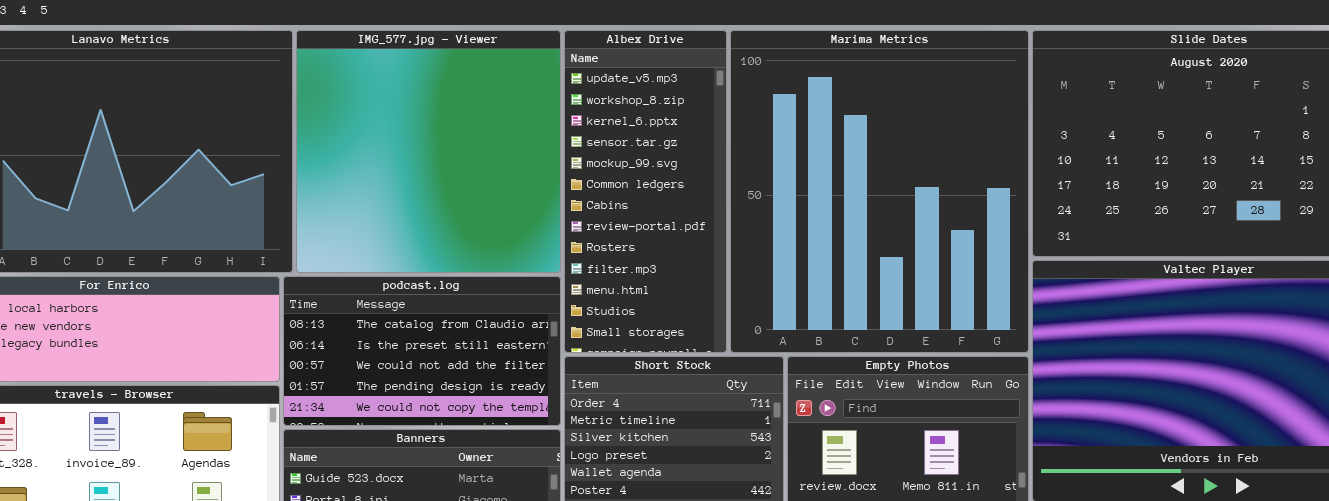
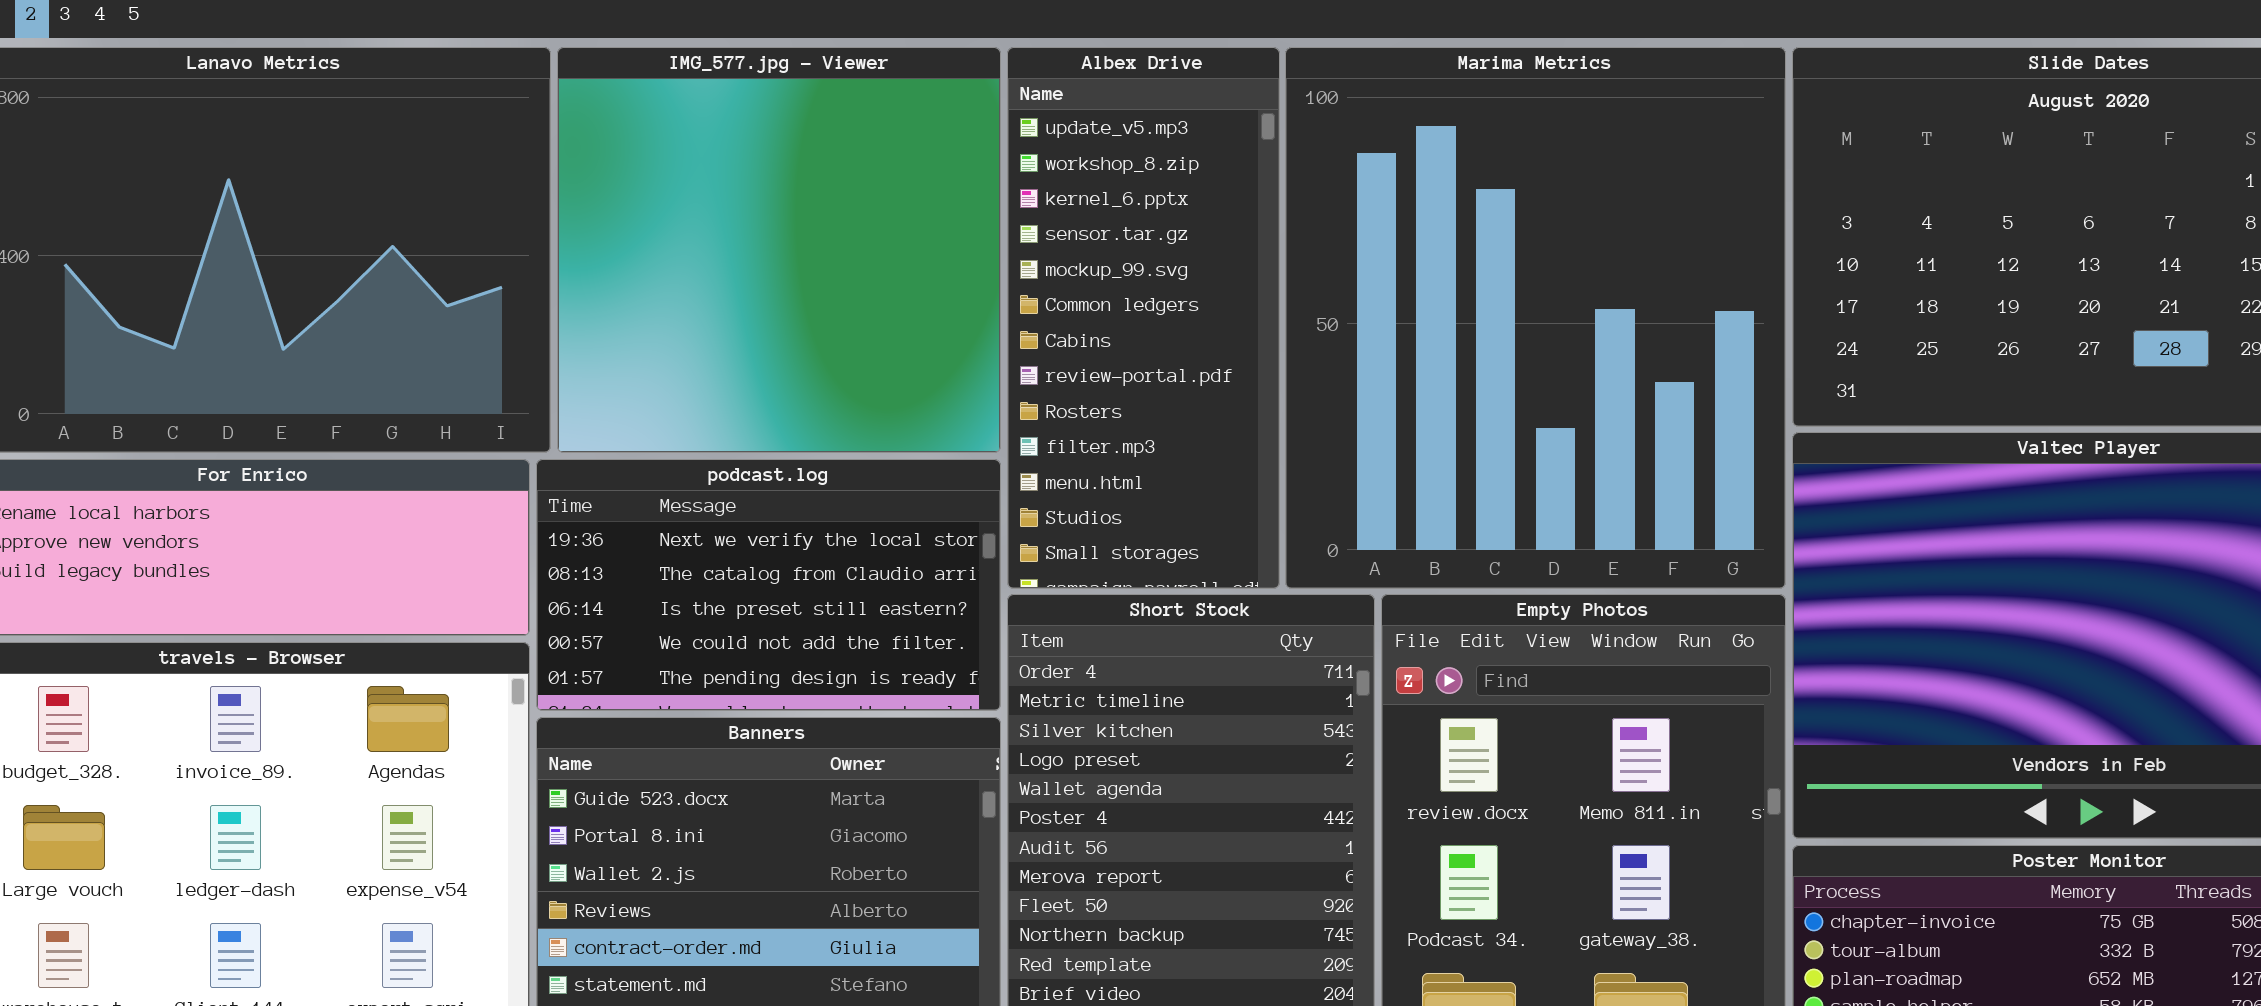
podcast.log: [283,276,561,426] -> [536,459,1001,711], scrolled up 1 row

